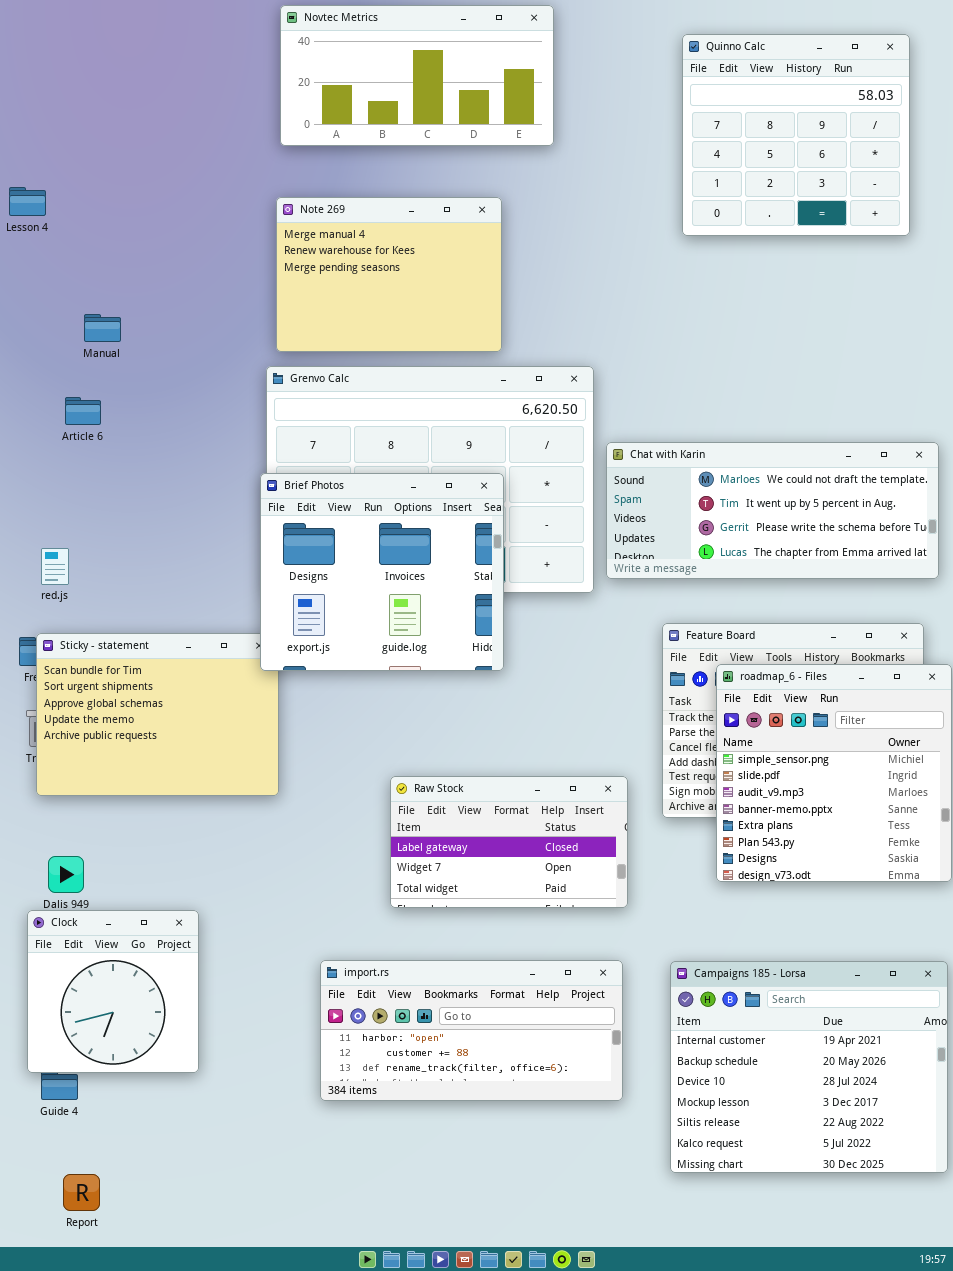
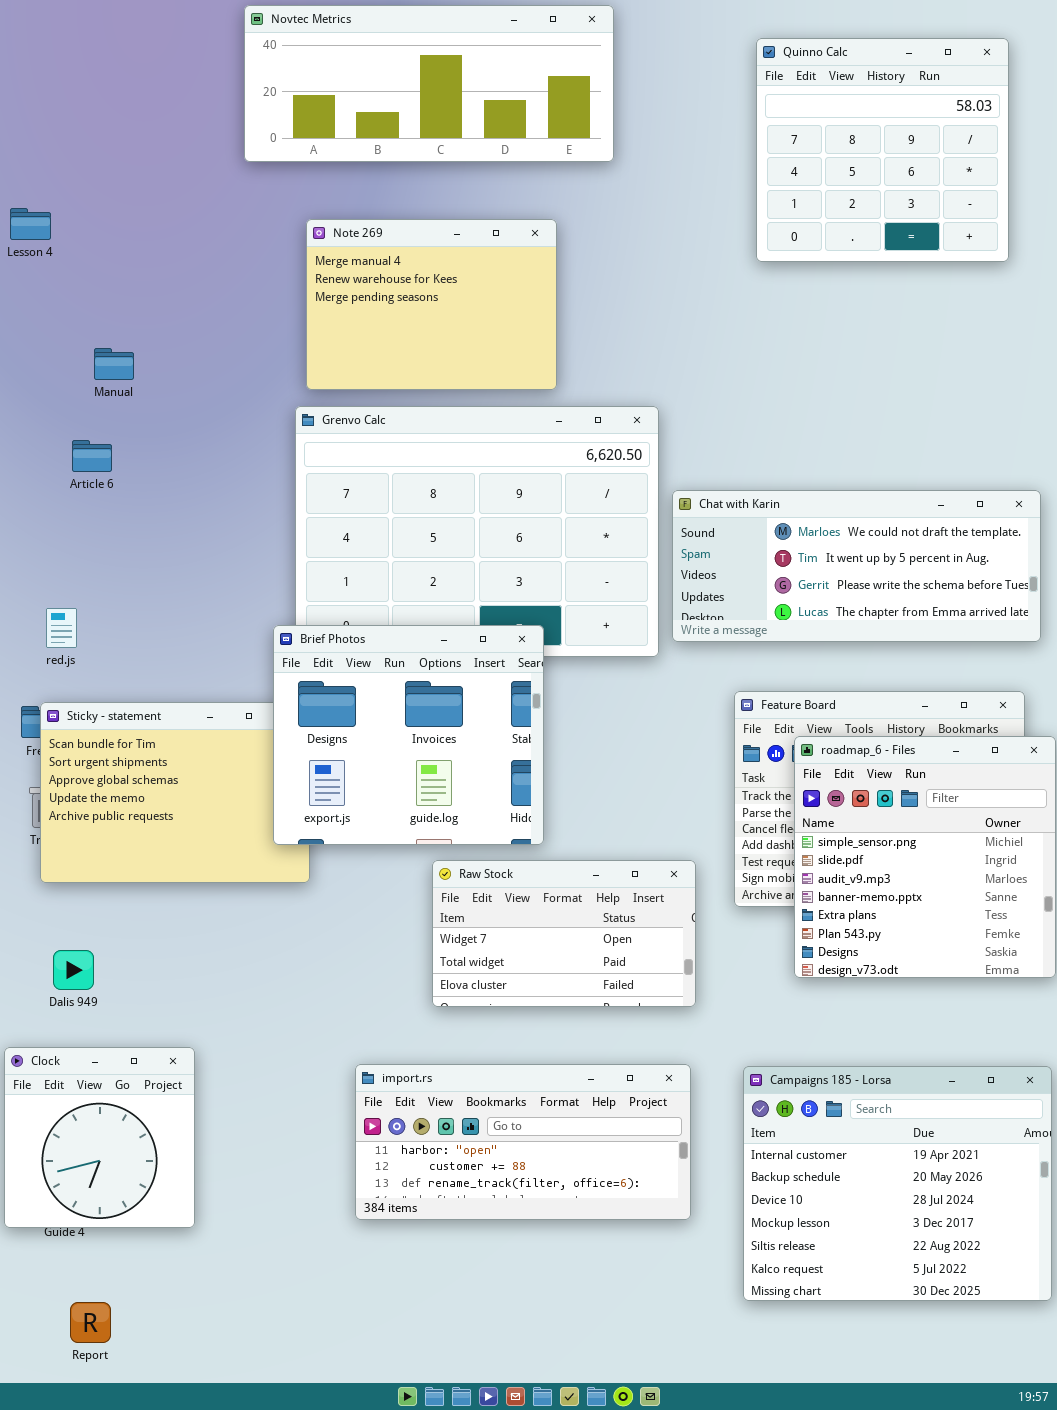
Novtec Metrics: [280,5,554,146] -> [244,5,614,162], resized
Brief Photos: [260,473,504,671] -> [273,625,544,845], moved
Raw Stock: [390,776,628,908] -> [432,860,696,1007], scrolled down 1 row
Clock: [27,910,199,1073] -> [4,1047,195,1228], moved

